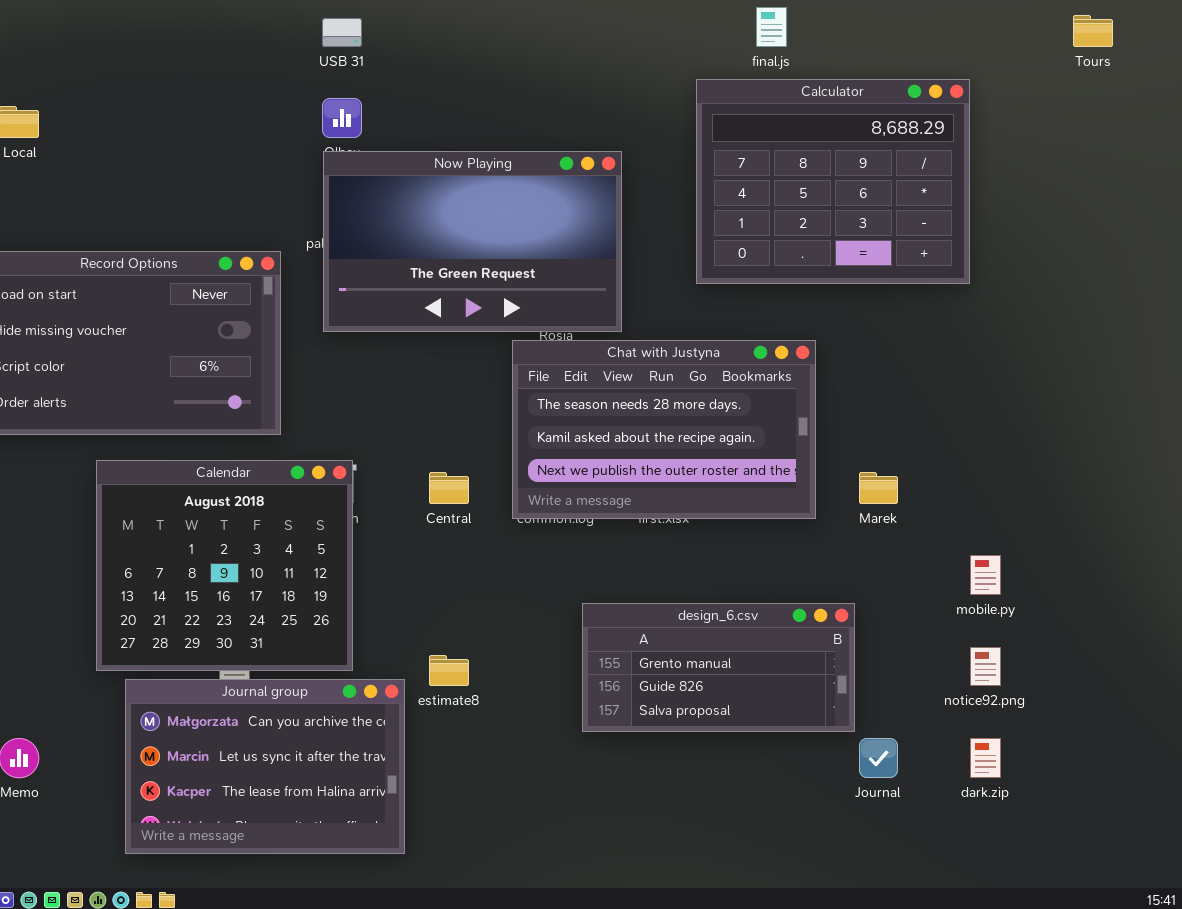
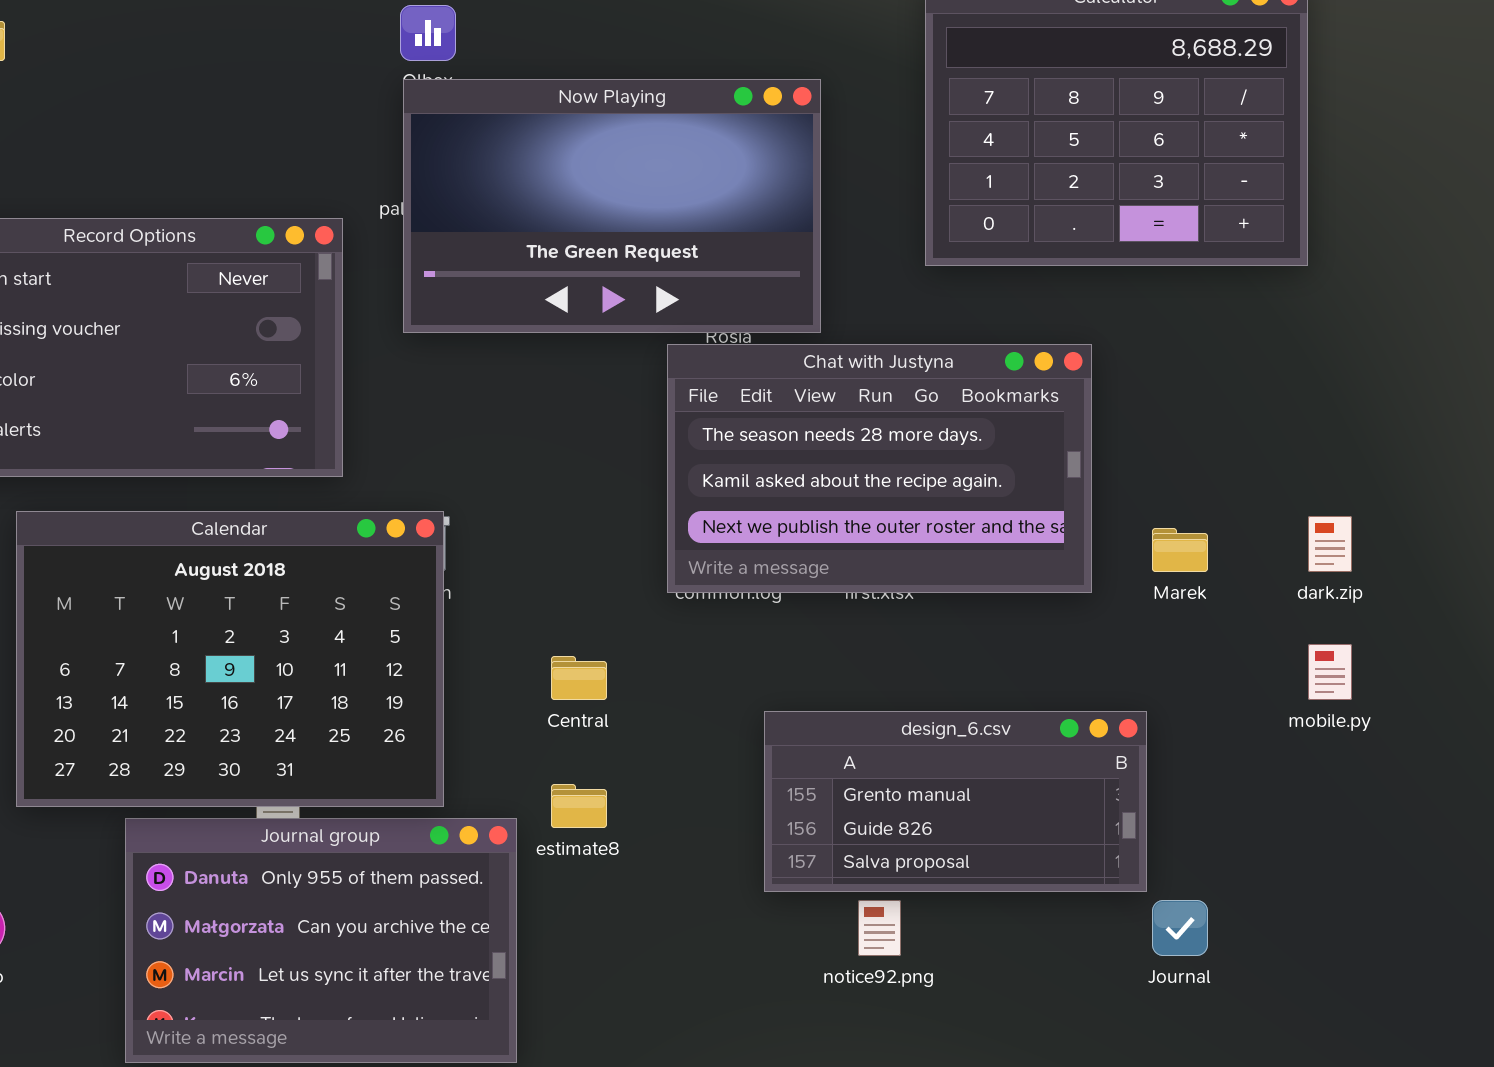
Calendar: [96,460,353,671] -> [16,511,444,807], resized
Central: [429,472,469,504] -> [551,656,607,700], moved
notice92.png: [970,647,1001,686] -> [858,900,901,956], moved
Journal group: [125,679,405,854] -> [125,818,517,1063], scrolled up 1 row
dark.zip: [970,738,1001,778] -> [1308,516,1352,572], moved

